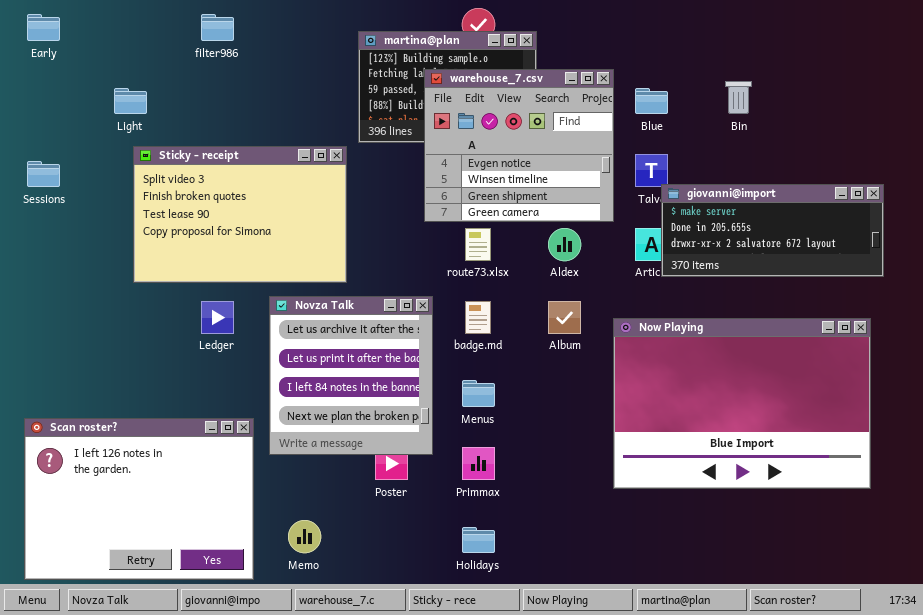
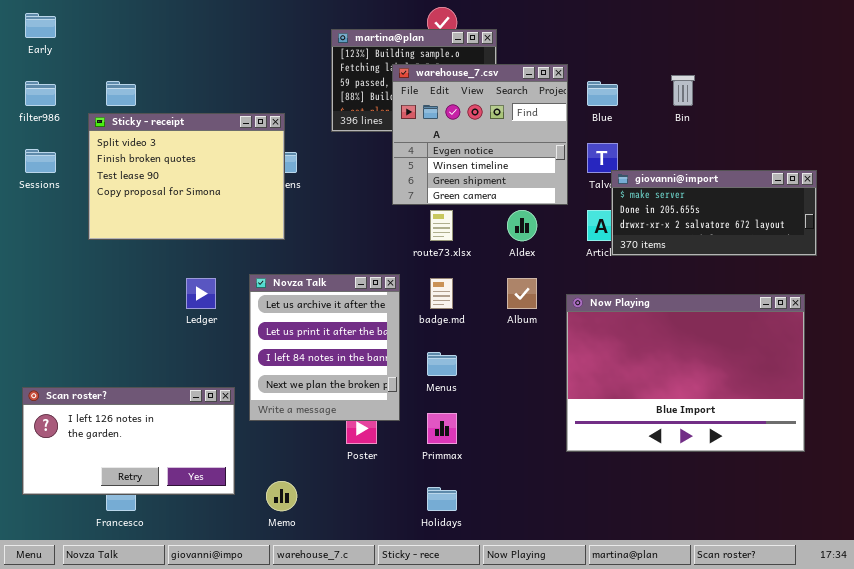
filter986: [201,14,234,41] -> [25,81,56,106], moved
Sticky - receipt: [133,146,347,283] -> [88,113,285,240], moved
Scan roster?: [24,418,254,580] -> [22,387,235,495], resized

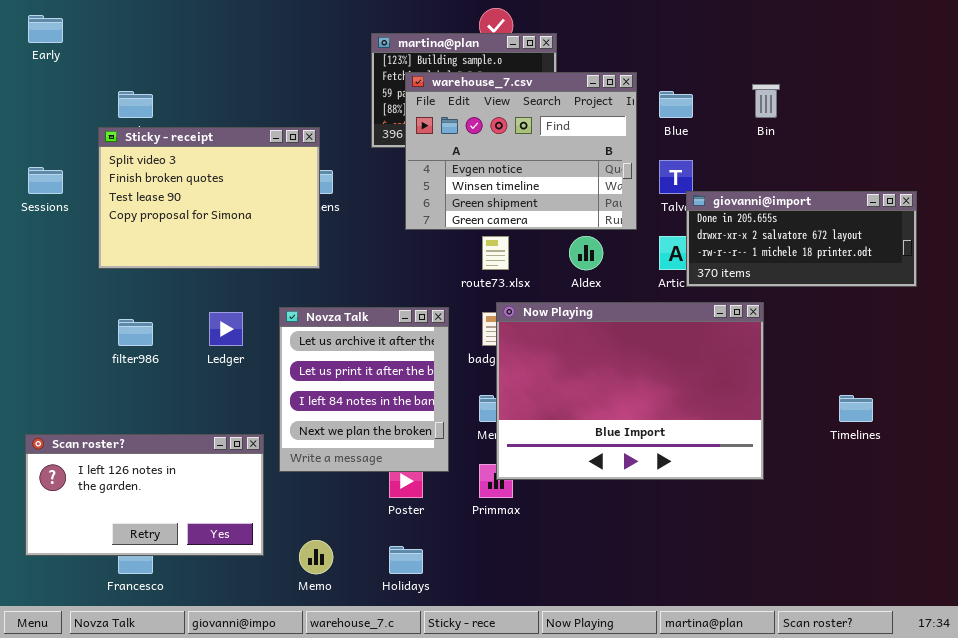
warehouse_7.csv: [392,64,568,205] -> [405,72,637,230], resized
filter986: [25,81,56,106] -> [118,319,153,346], moved
giovanni@import: [611,170,817,256] -> [686,191,917,287], scrolled down 1 row
Now Playing: [566,294,805,452] -> [496,302,764,480], moved
Holidays: [427,487,457,511] -> [389,546,423,574], moved

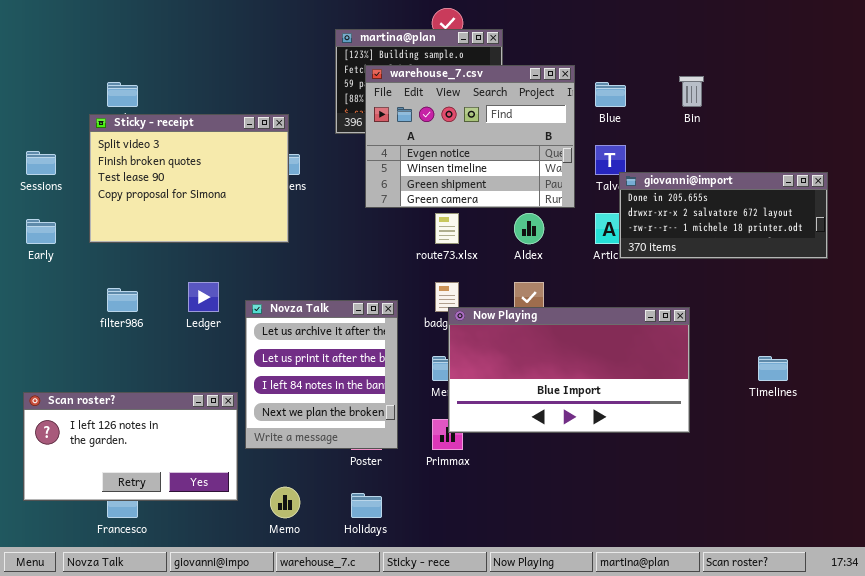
Early: [28,15,63,43] -> [26,219,56,244], moved
Now Playing: [496,302,764,480] -> [448,307,690,433], resized
Novza Talk: [279,307,449,472] -> [245,300,398,449], moved

